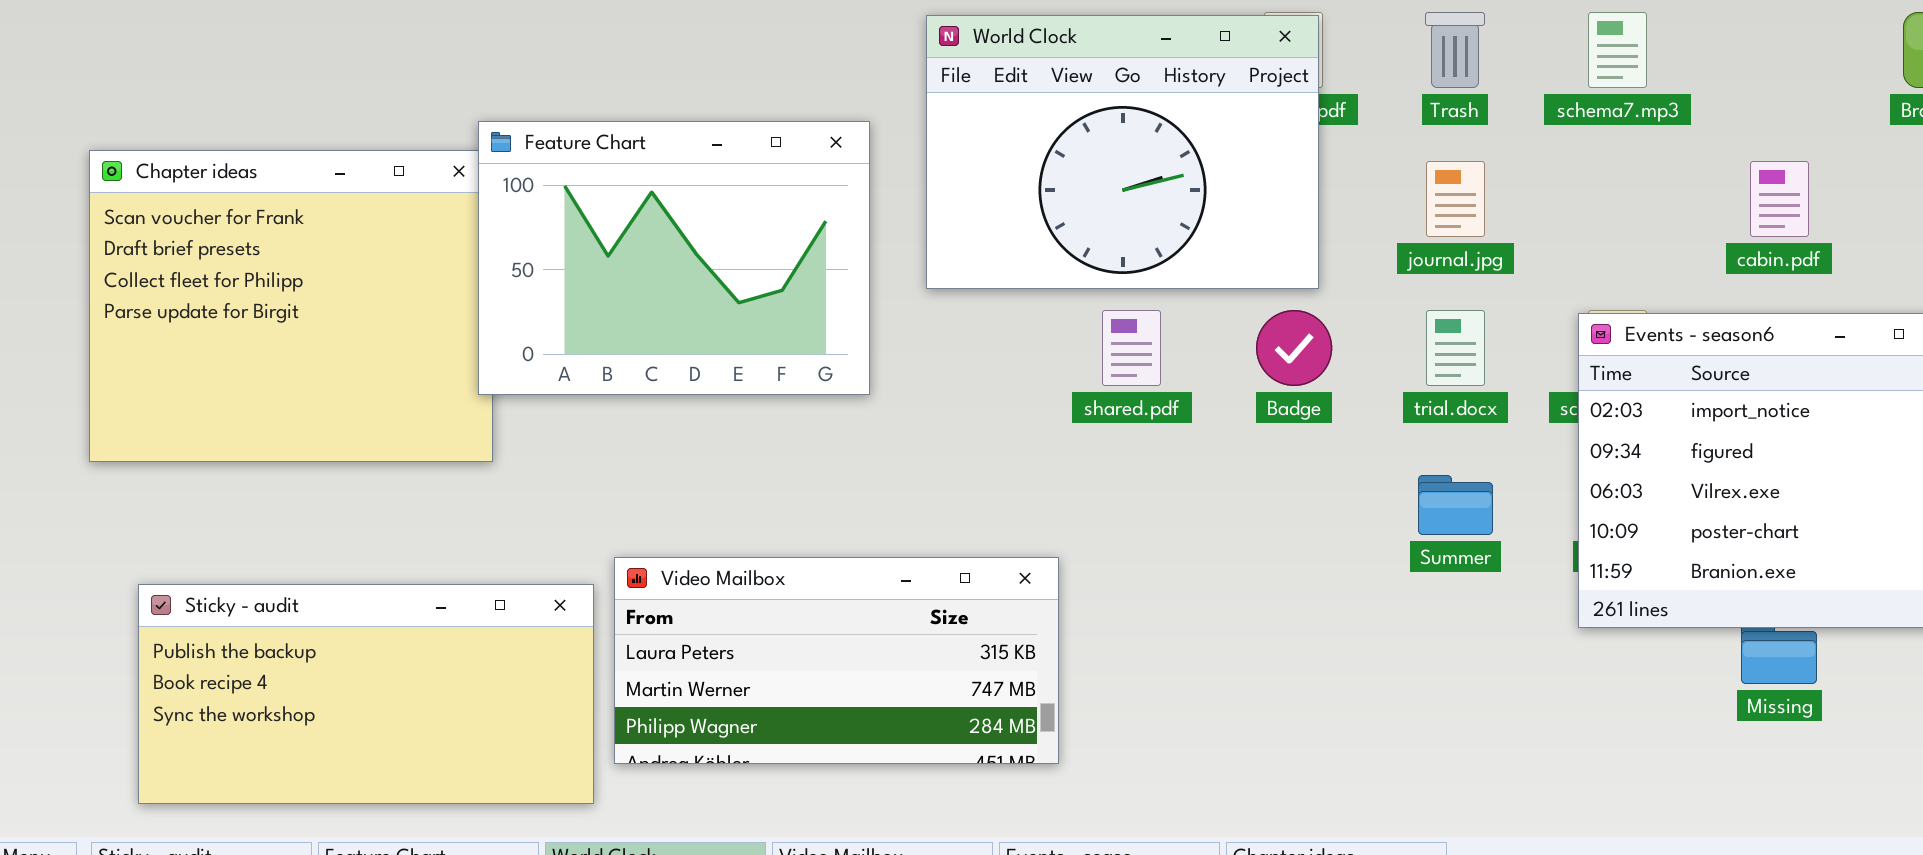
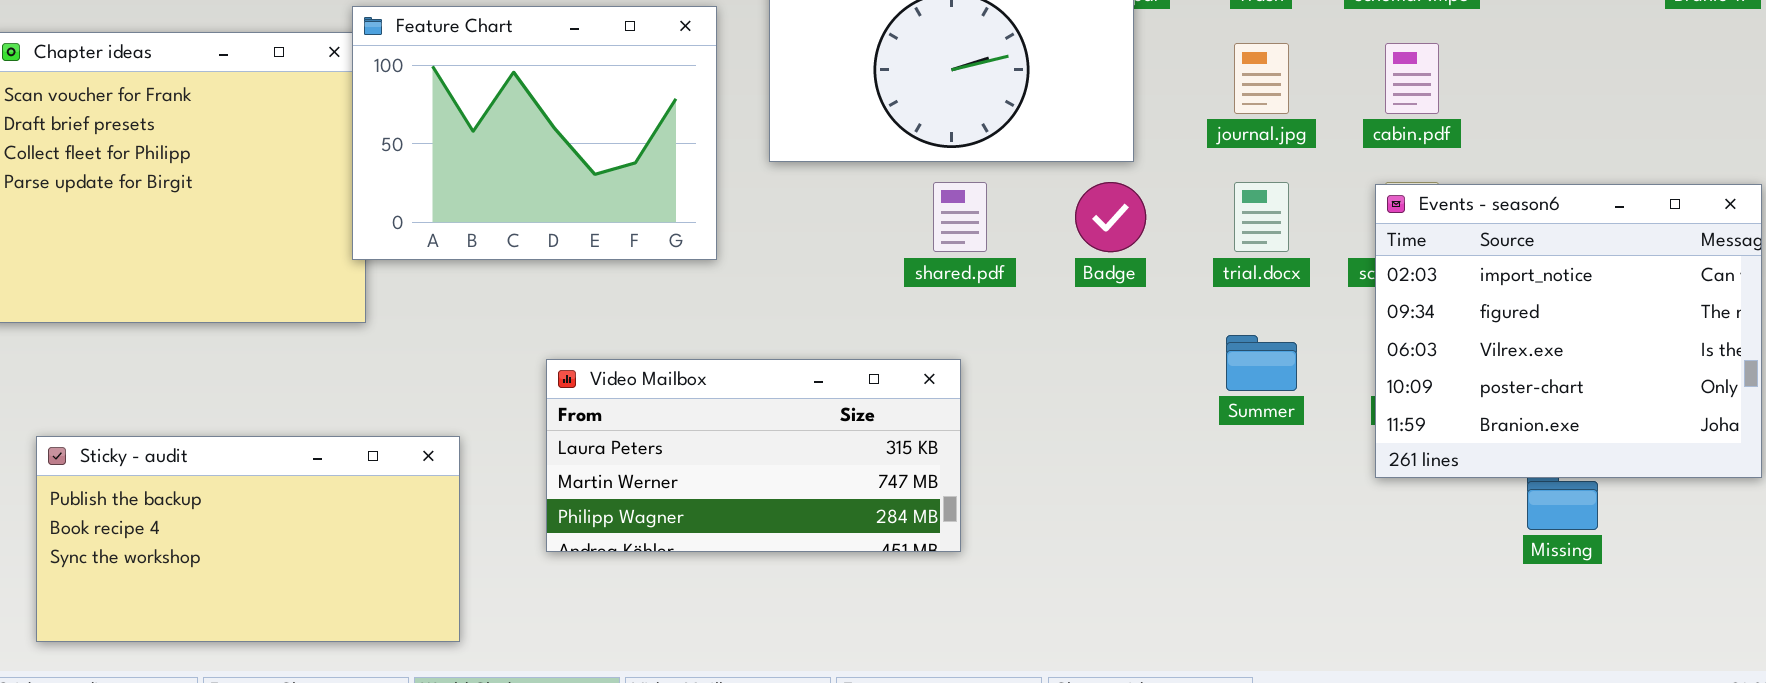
cabin.pdf: [1750,161,1809,237] -> [1385,43,1439,114], moved
Video Mailbox: [614,557,1059,764] -> [546,359,961,552], moved

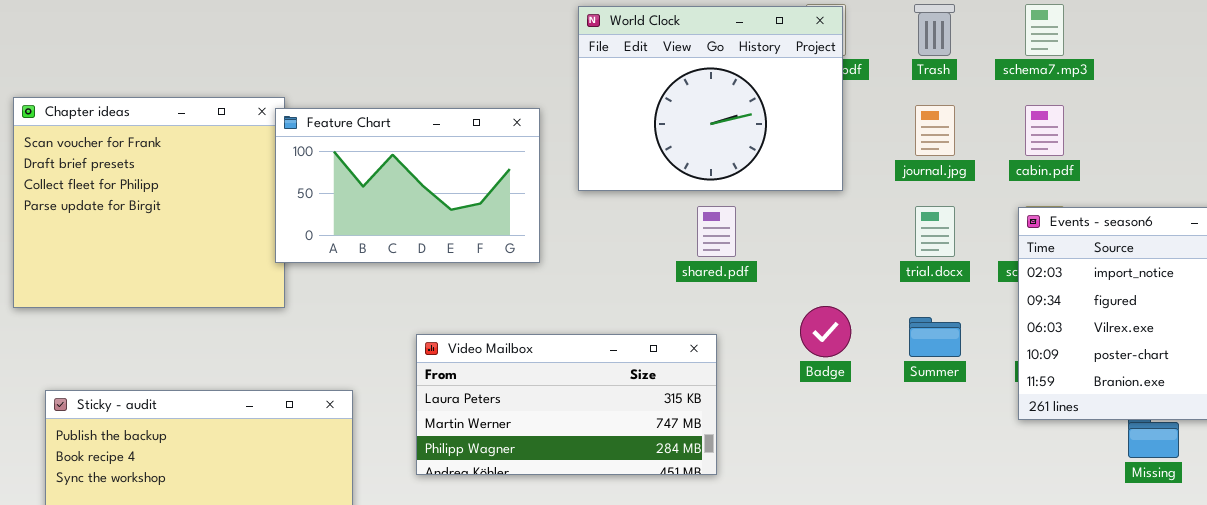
Feature Chart: [352,6,717,260] -> [275,108,540,263], resized
Badge: [1075,182,1146,252] -> [800,306,851,357], moved

